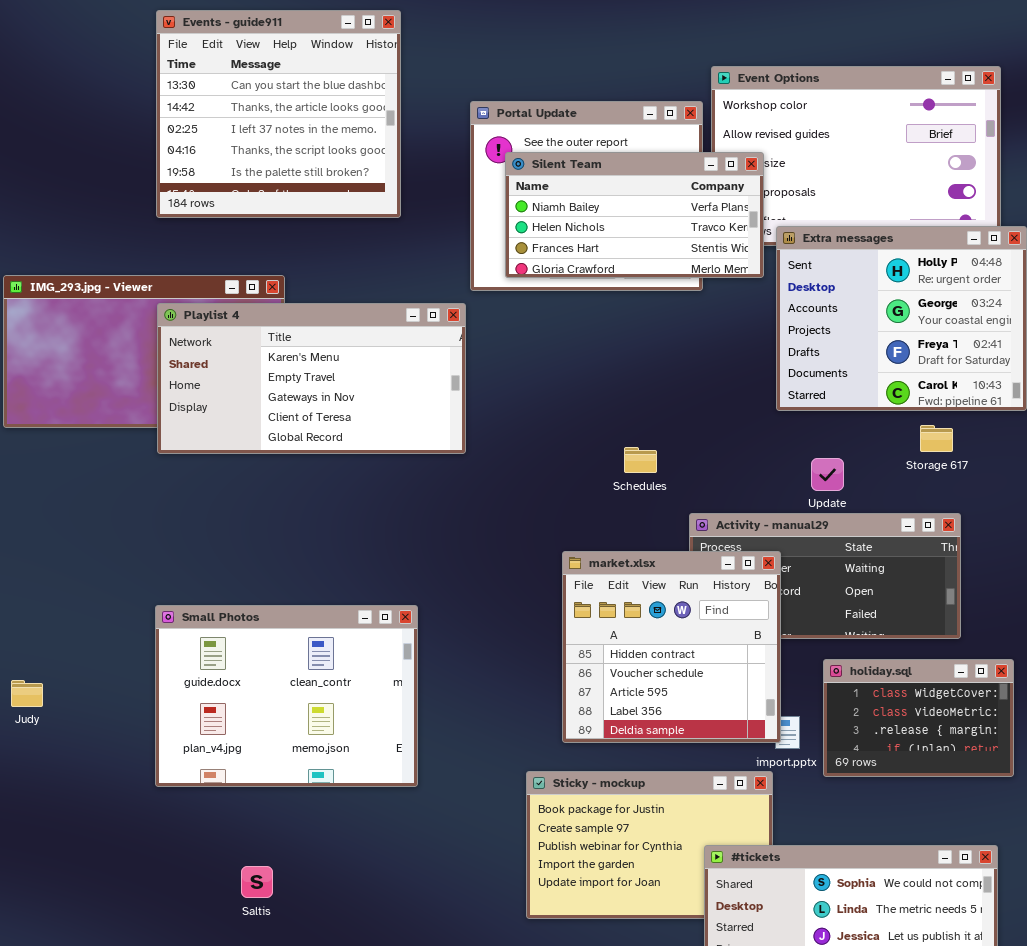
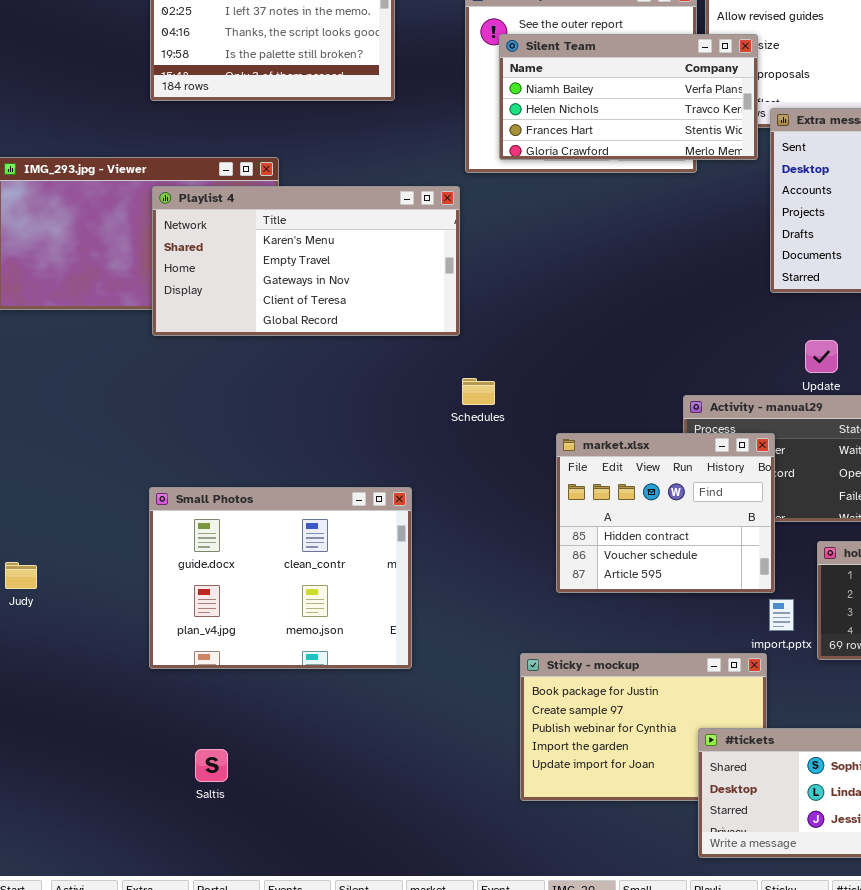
Schedules: [624,447,657,473] -> [462,378,495,405], moved
market.xlsx: [562,551,781,743] -> [556,433,775,593], resized
Saltis: [241,866,273,898] -> [195,749,228,782], moved

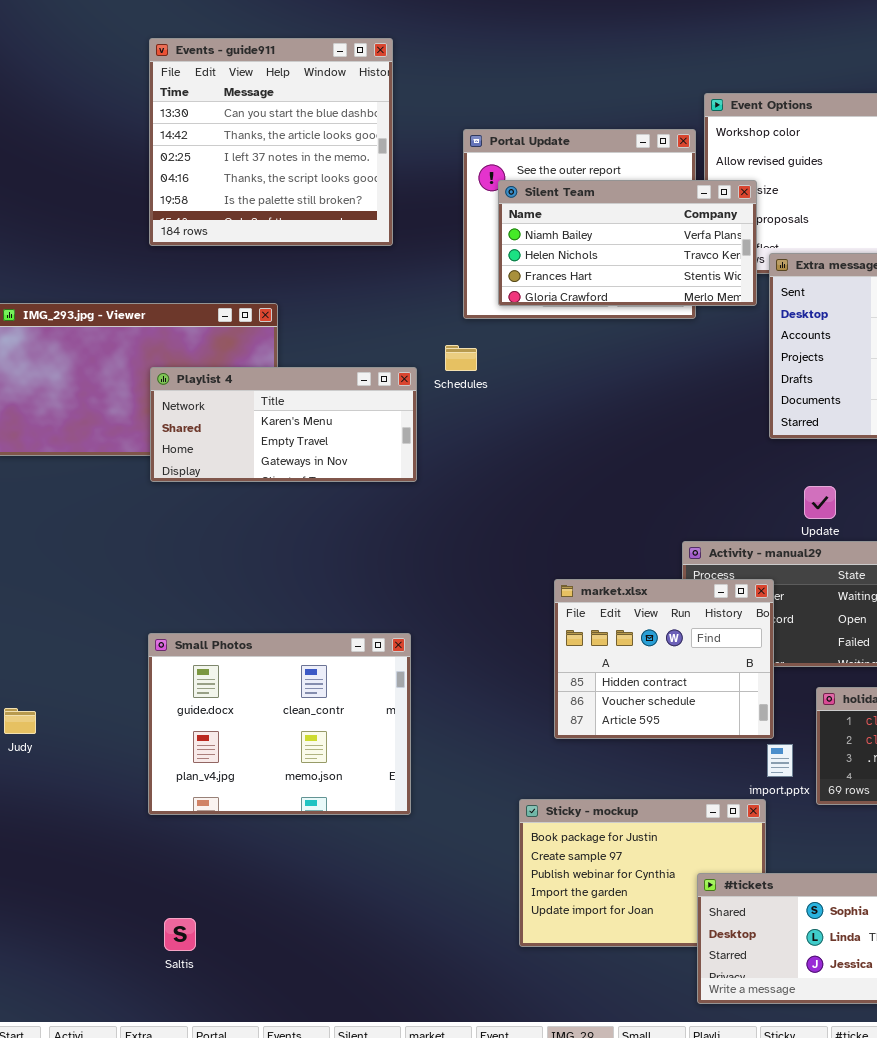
Playlist 4: [152,186,460,336] -> [150,367,417,482], resized
Schedules: [462,378,495,405] -> [445,345,477,371], moved
Saltis: [195,749,228,782] -> [164,918,196,951], moved

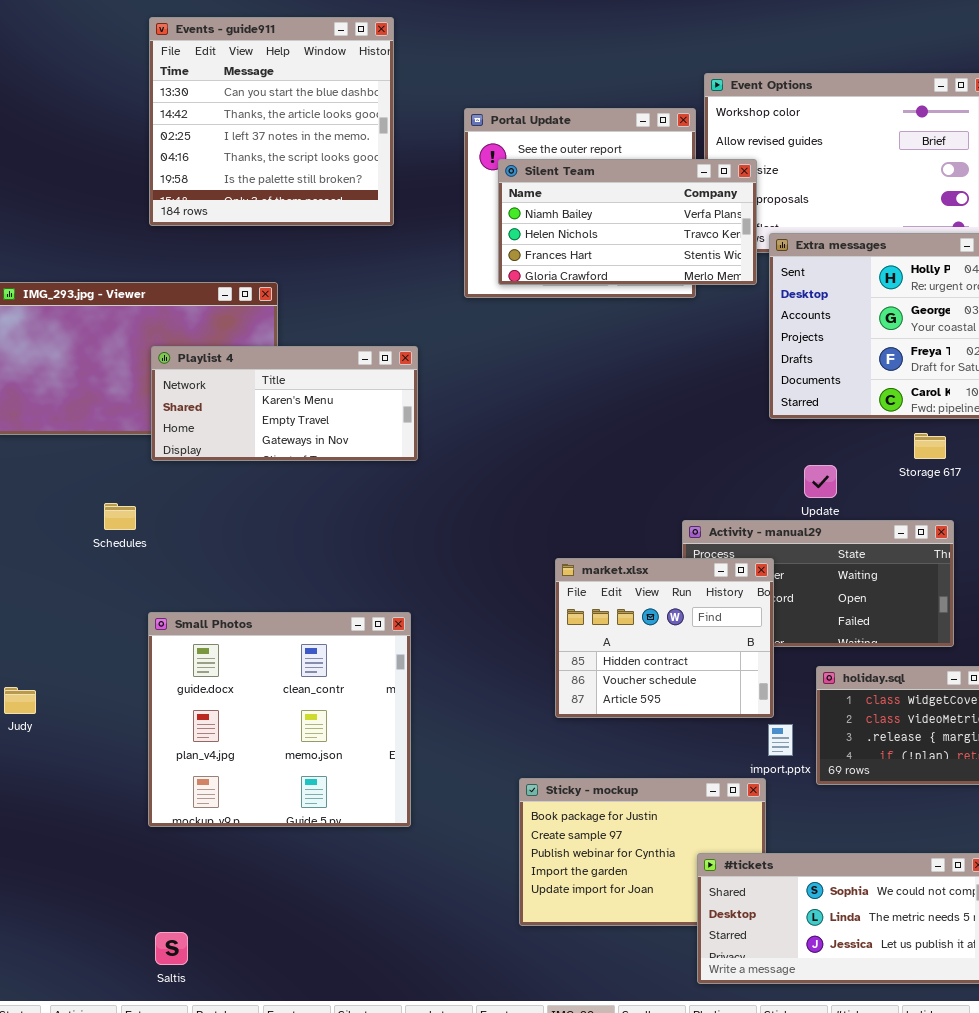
Schedules: [445,345,477,371] -> [104,503,136,530], moved
Small Photos: [148,633,411,815] -> [148,612,411,827], resized
Saltis: [164,918,196,951] -> [155,932,188,965], moved

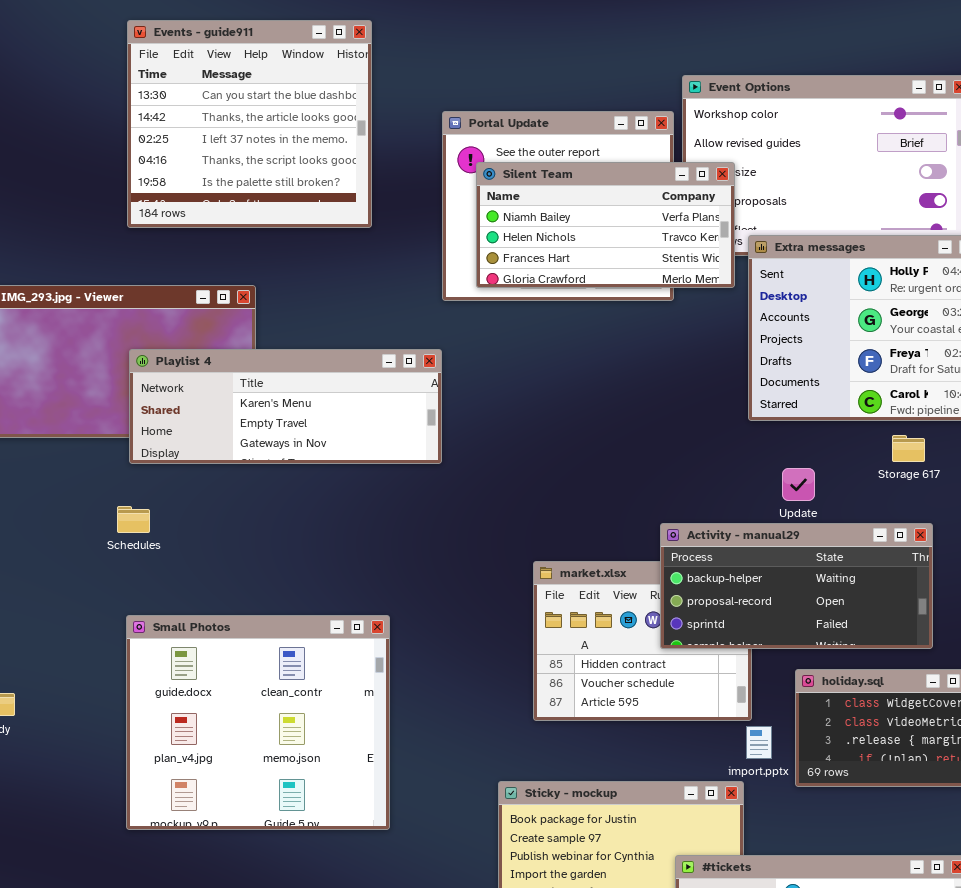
Playlist 4: [151,346,418,461] -> [129,349,442,464], resized
Schedules: [104,503,136,530] -> [117,506,150,533], moved
Activity - manual29: [682,520,954,647] -> [660,523,933,649], raised

